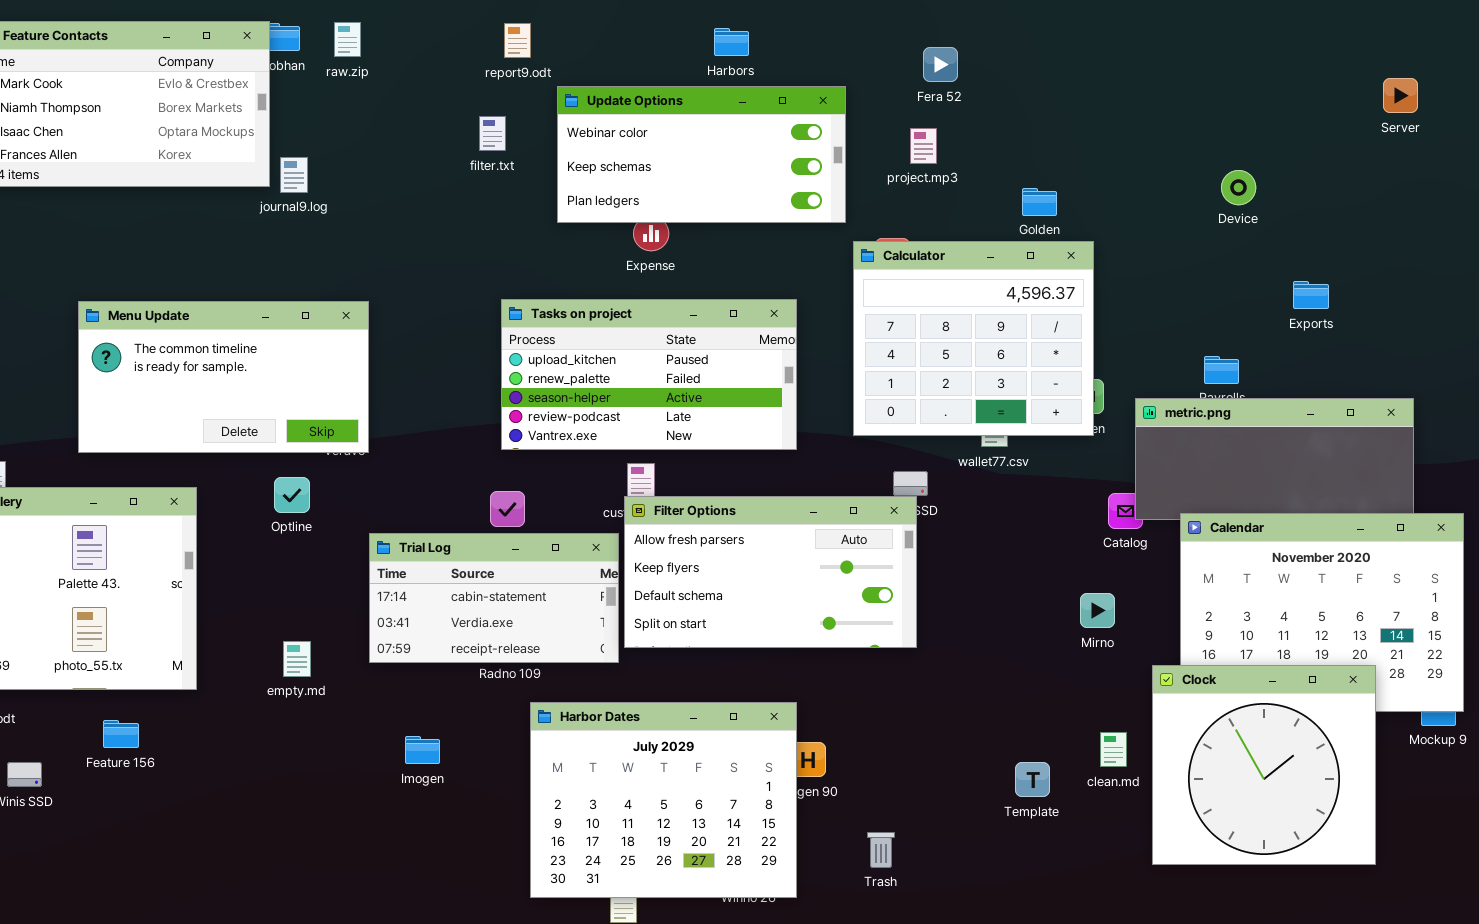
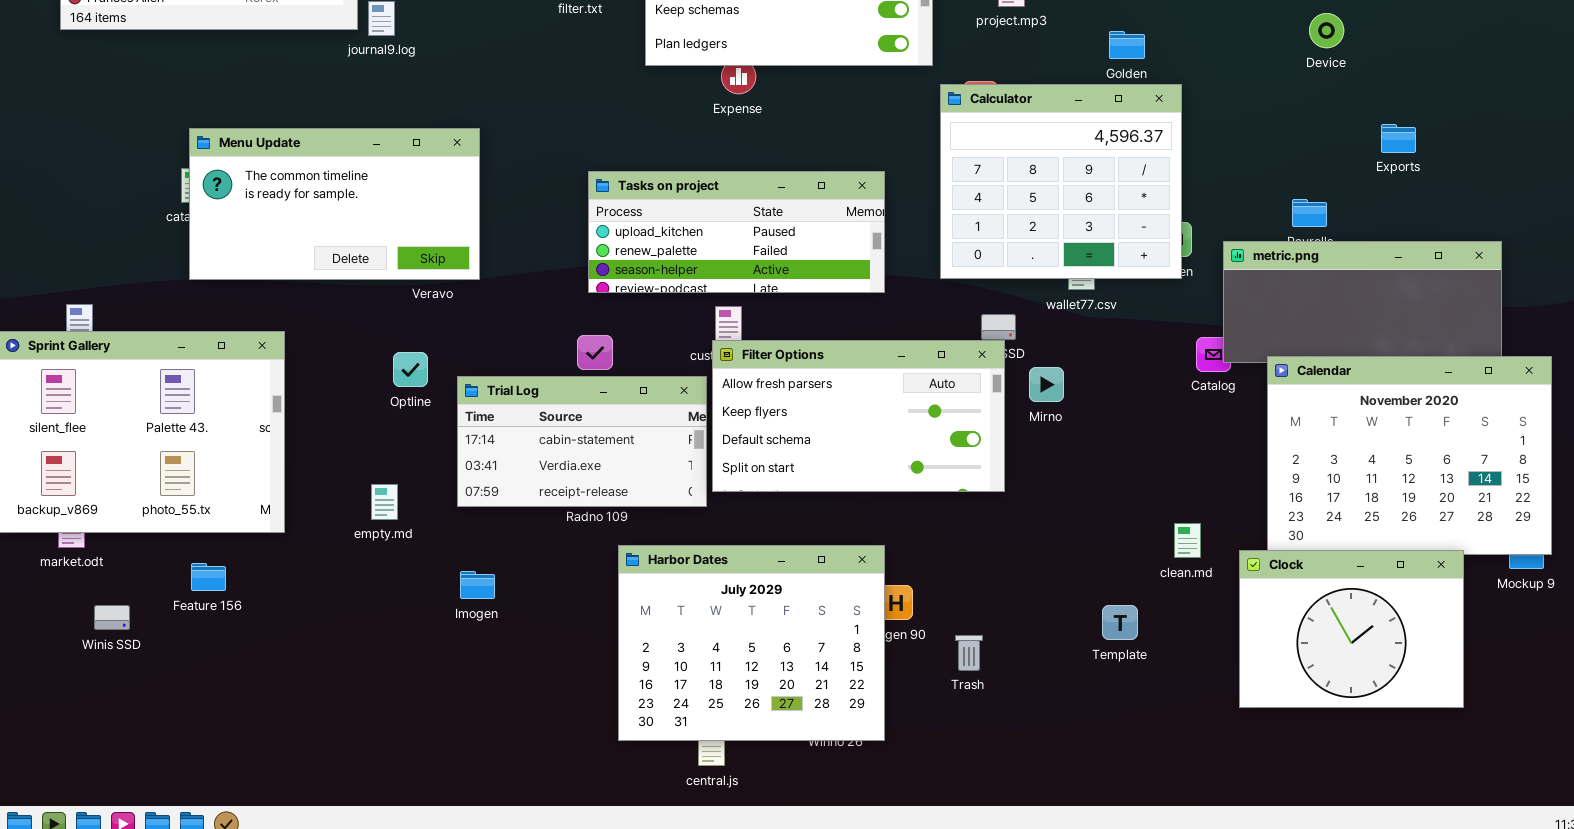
Tasks on project: [501,299,797,450] -> [588,171,885,293], resized
Menu Update: [78,301,369,453] -> [189,128,480,280], moved
Optline: [274,477,310,513] -> [393,352,428,387], moved
Mirno: [1080,593,1115,628] -> [1029,367,1064,402], moved
Clock: [1152,665,1376,865] -> [1239,550,1464,708], resized
clean.md: [1100,732,1127,767] -> [1174,523,1201,558], moved
Imogen: [405,736,440,764] -> [460,571,495,599], moved
Trash: [867,832,895,868] -> [955,635,983,671], moved

